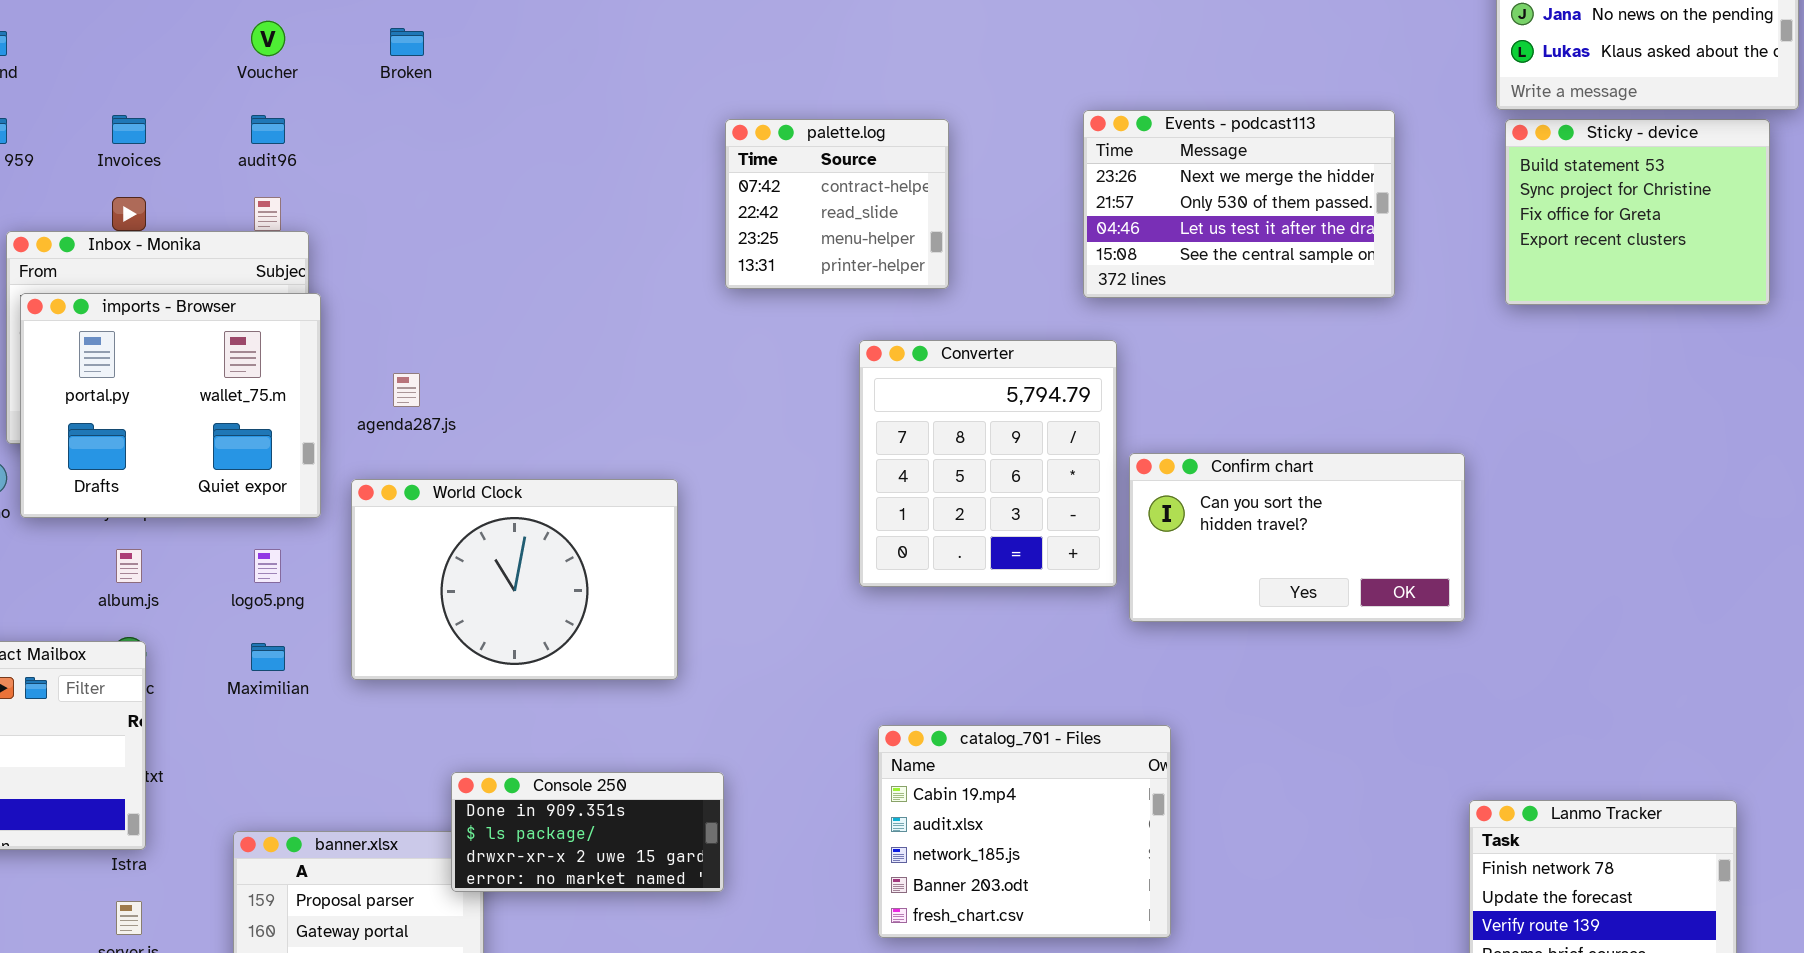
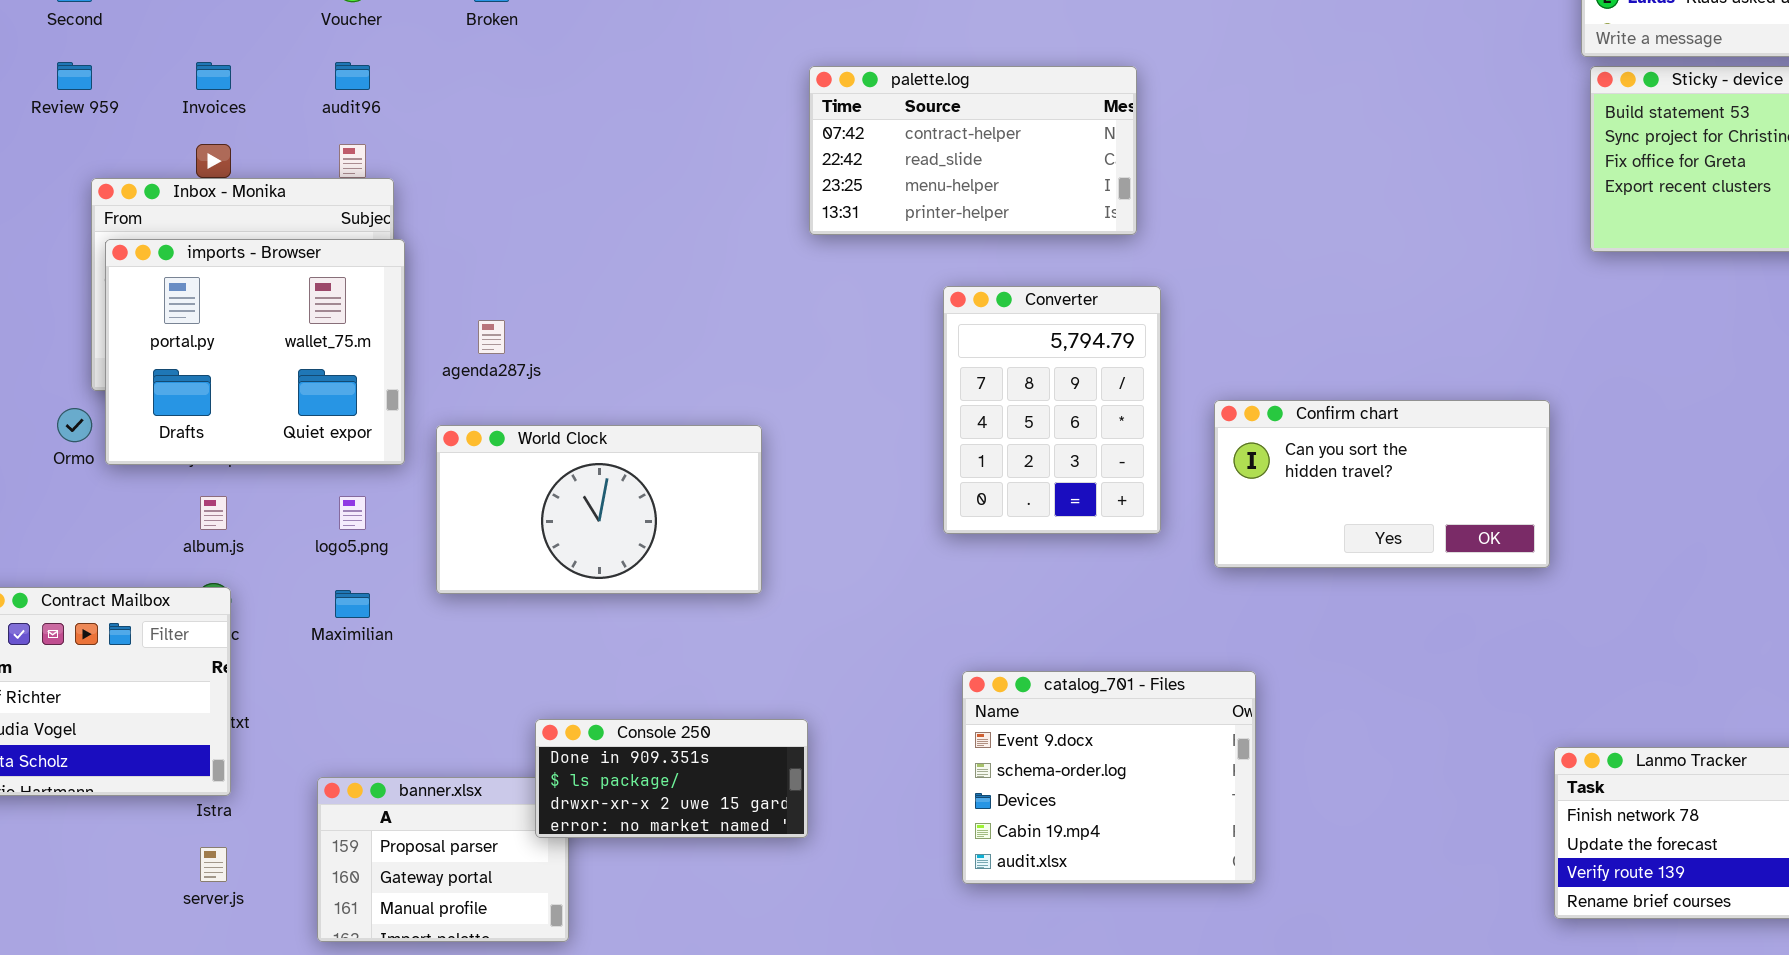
Events - podcast113: [1083,110,1395,298] -> none, closed
palette.log: [725,119,949,289] -> [809,66,1137,235], resized
Converter: [859,340,1117,587] -> [943,286,1161,534], resized
World Clock: [351,479,678,680] -> [436,425,762,594], resized
catalog_701 - Files: [878,725,1171,938] -> [962,671,1256,884], scrolled up 3 rows

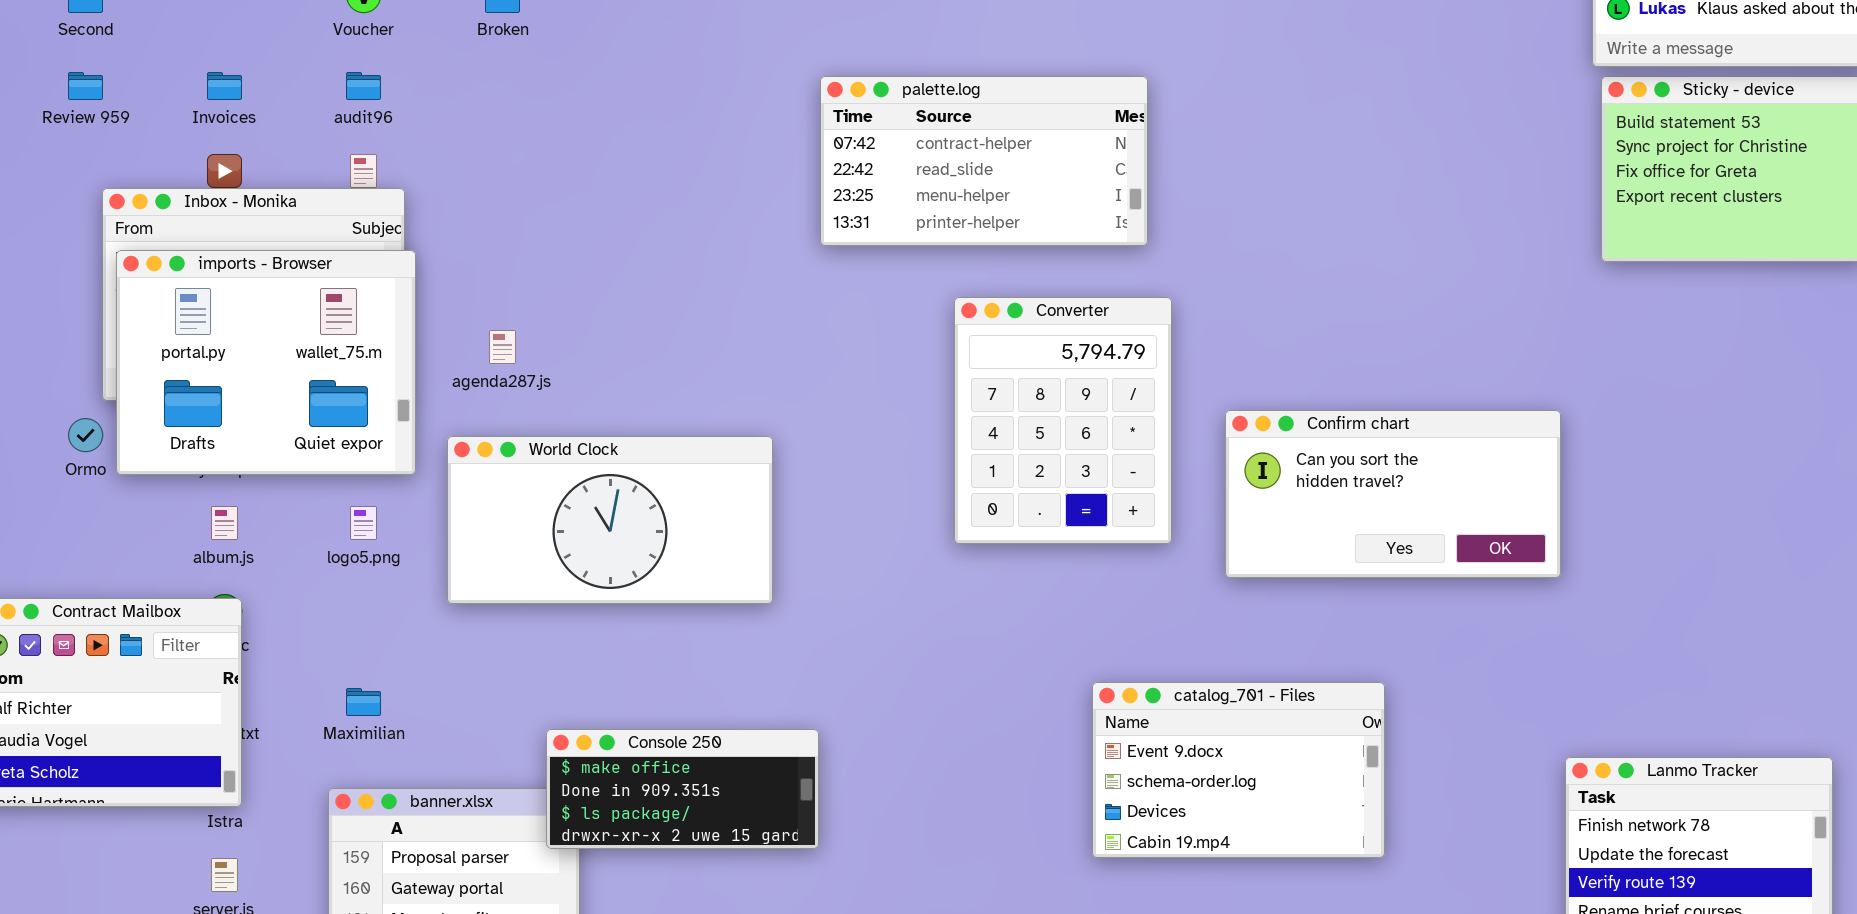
Maximilian: [335,590,370,618] -> [346,688,381,716], moved
catalog_701 - Files: [962,671,1256,884] -> [1092,682,1385,858], moved, resized
Console 250: [535,719,808,838] -> [546,729,819,849], scrolled up 1 row

